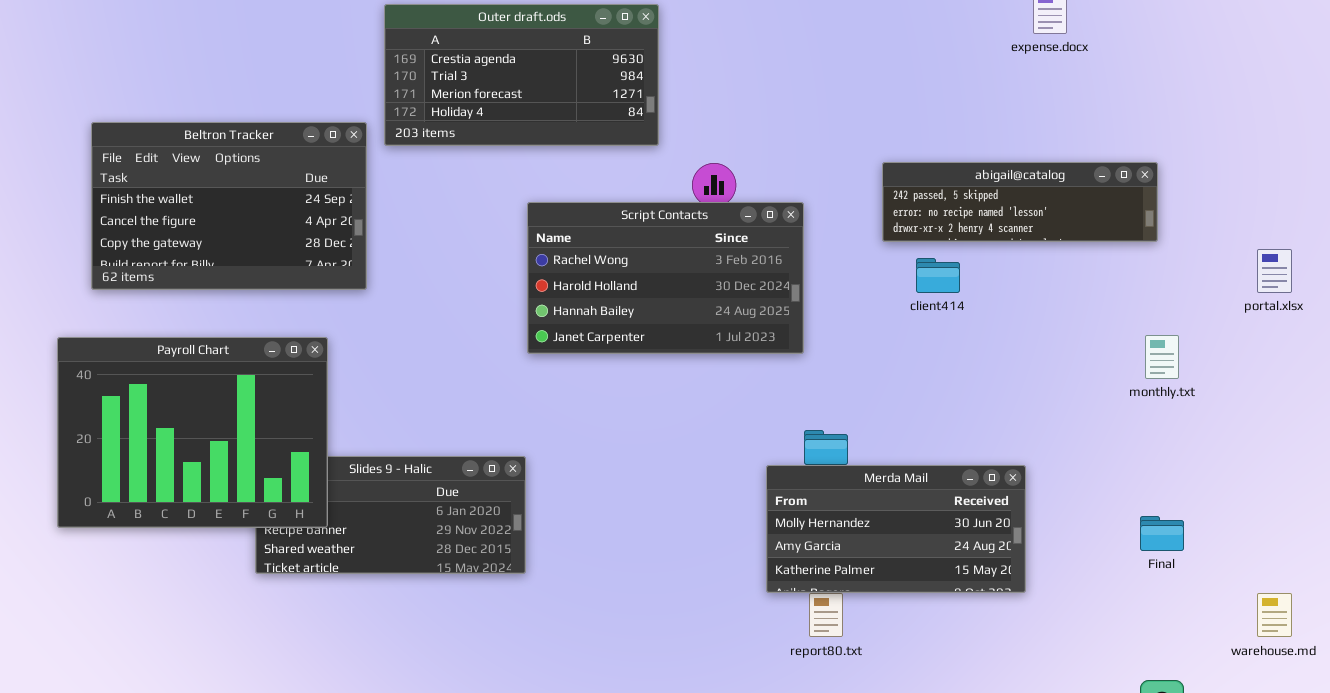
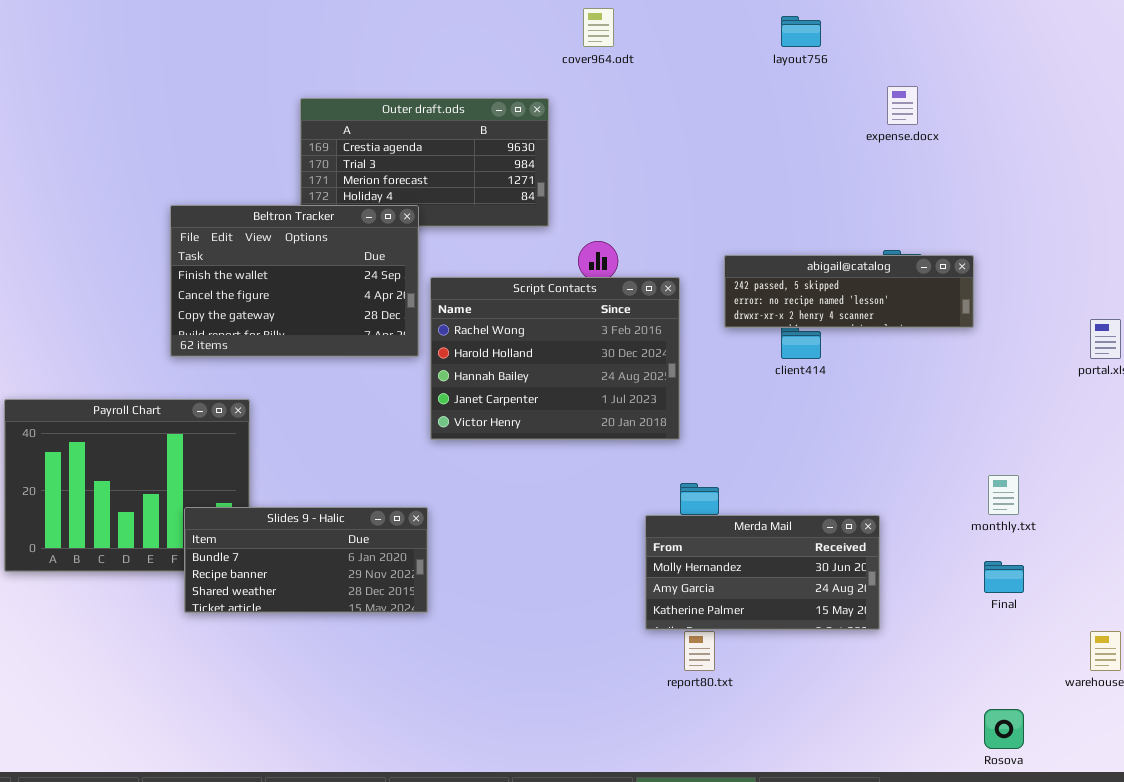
Beltron Tracker: [91,122,367,290] -> [170,205,419,357], moved
abigail@catalog: [882,162,1158,242] -> [724,255,974,328], moved
Script Contacts: [527,202,804,354] -> [430,277,680,440], resized
monthly.txt: [1145,335,1179,379] -> [988,475,1019,515], moved
Slides 9 - Halic: [255,456,526,574] -> [184,507,428,613], raised

